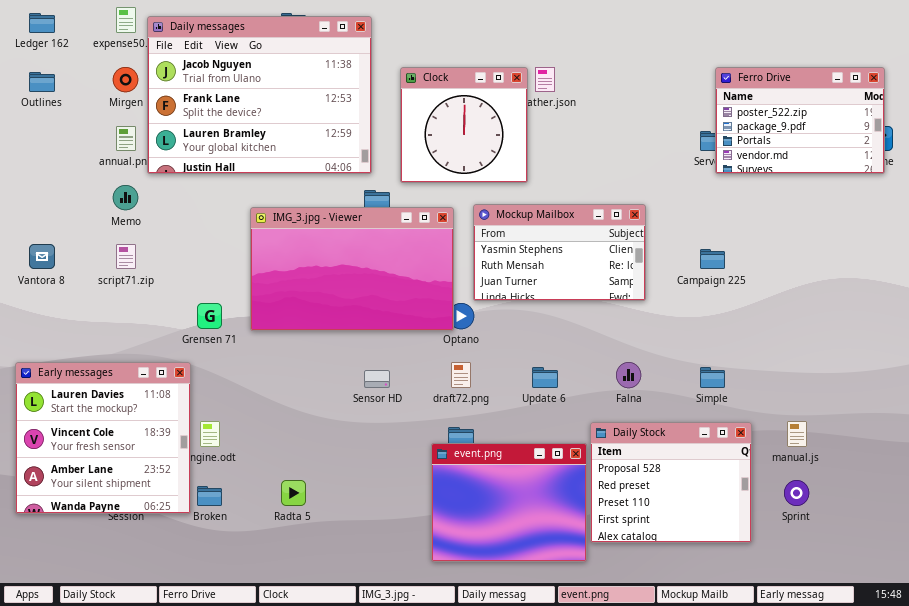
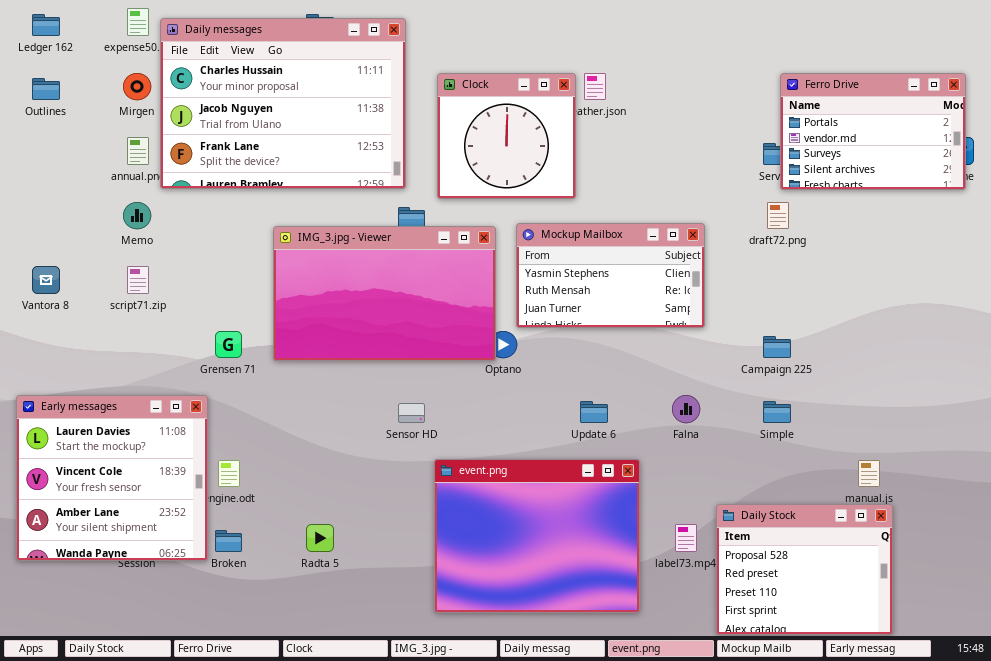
Daily messages: [147,16,372,174] -> [160,18,406,189], scrolled up 1 row
Ferro Drive: [715,67,885,174] -> [780,73,966,190], scrolled down 2 rows
Campaign 225: [700,249,725,269] -> [763,336,791,358], moved
draft72.png: [451,362,471,388] -> [767,202,789,229], moved
Daily Stock: [590,422,752,543] -> [716,504,893,635], moved
event.png: [431,443,587,562] -> [434,459,640,613], resized

